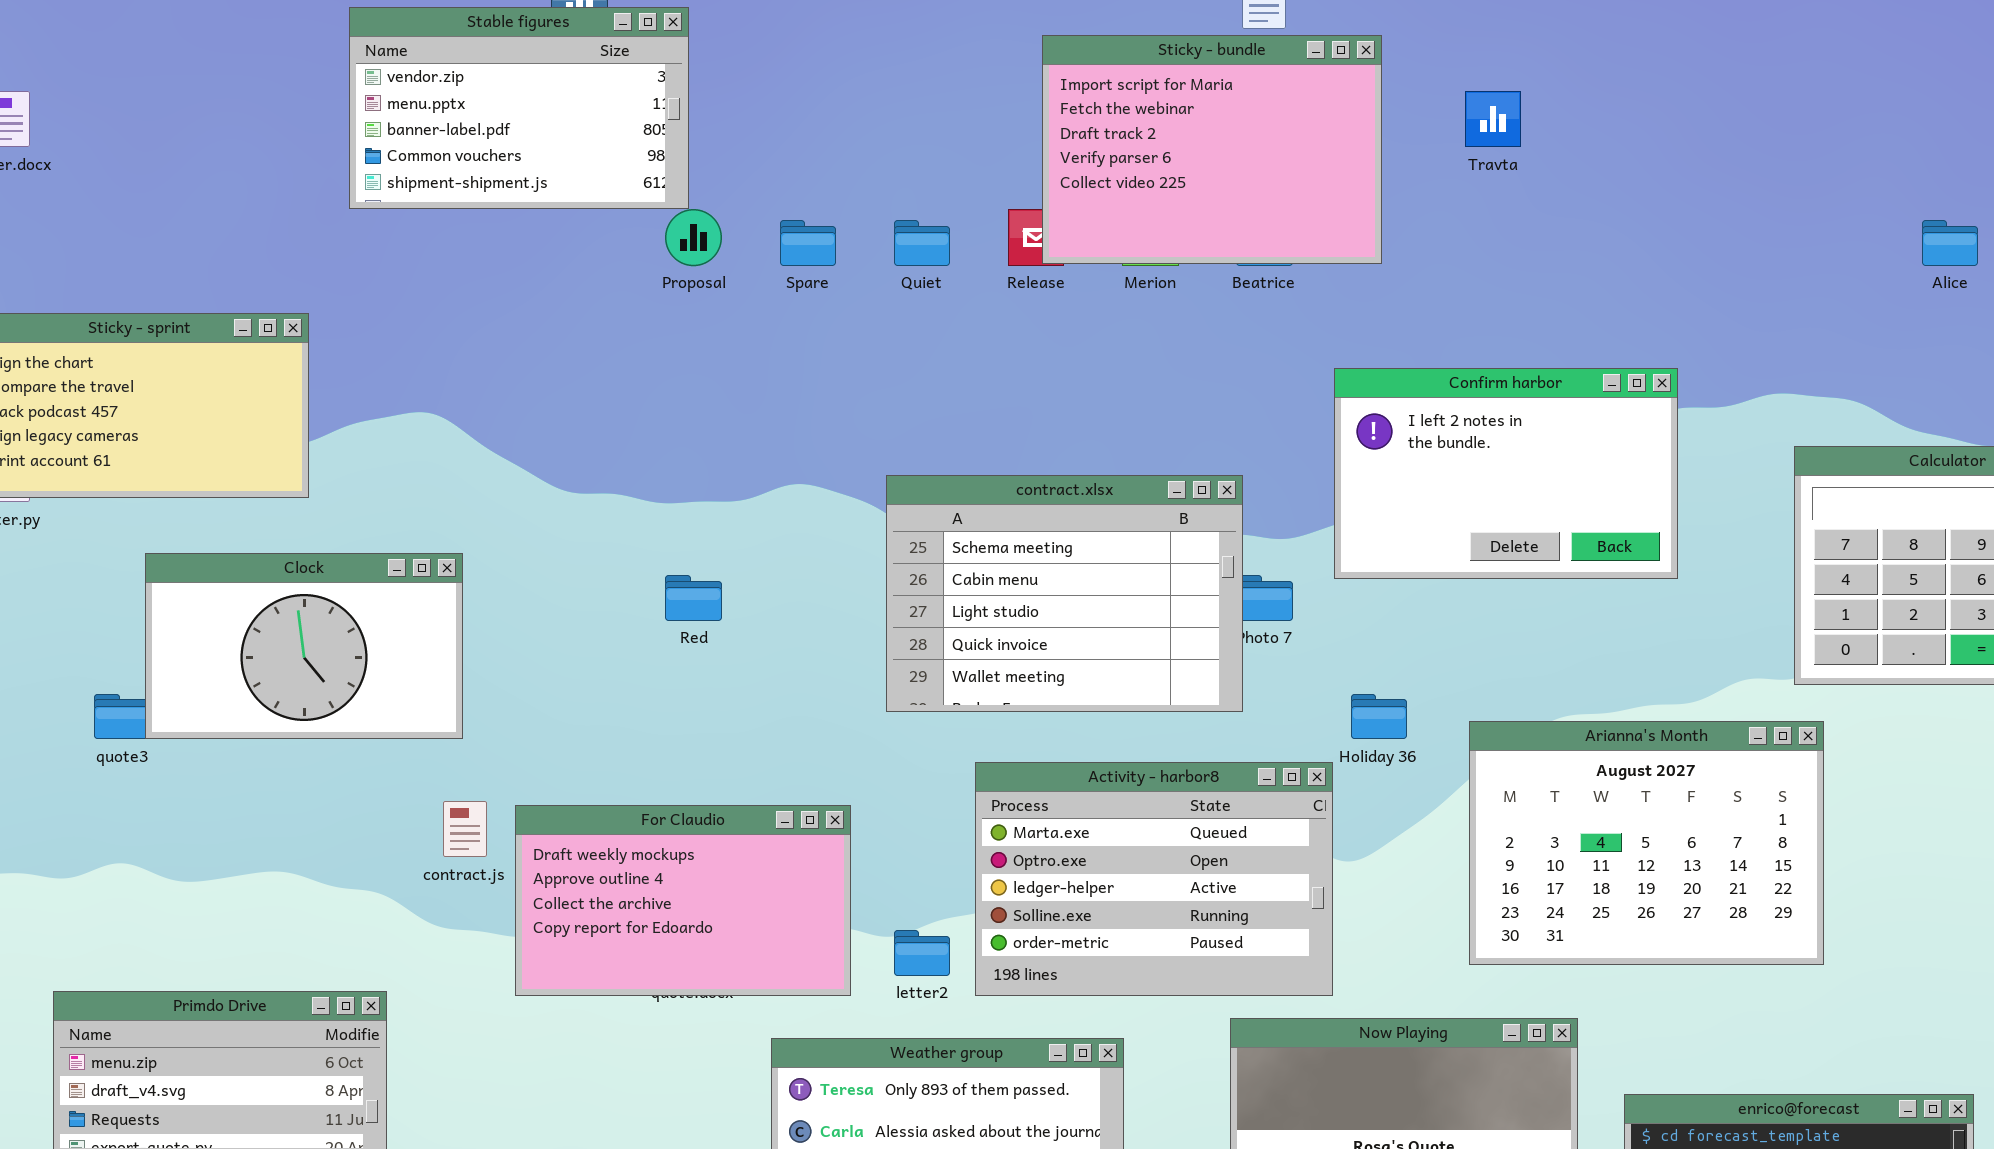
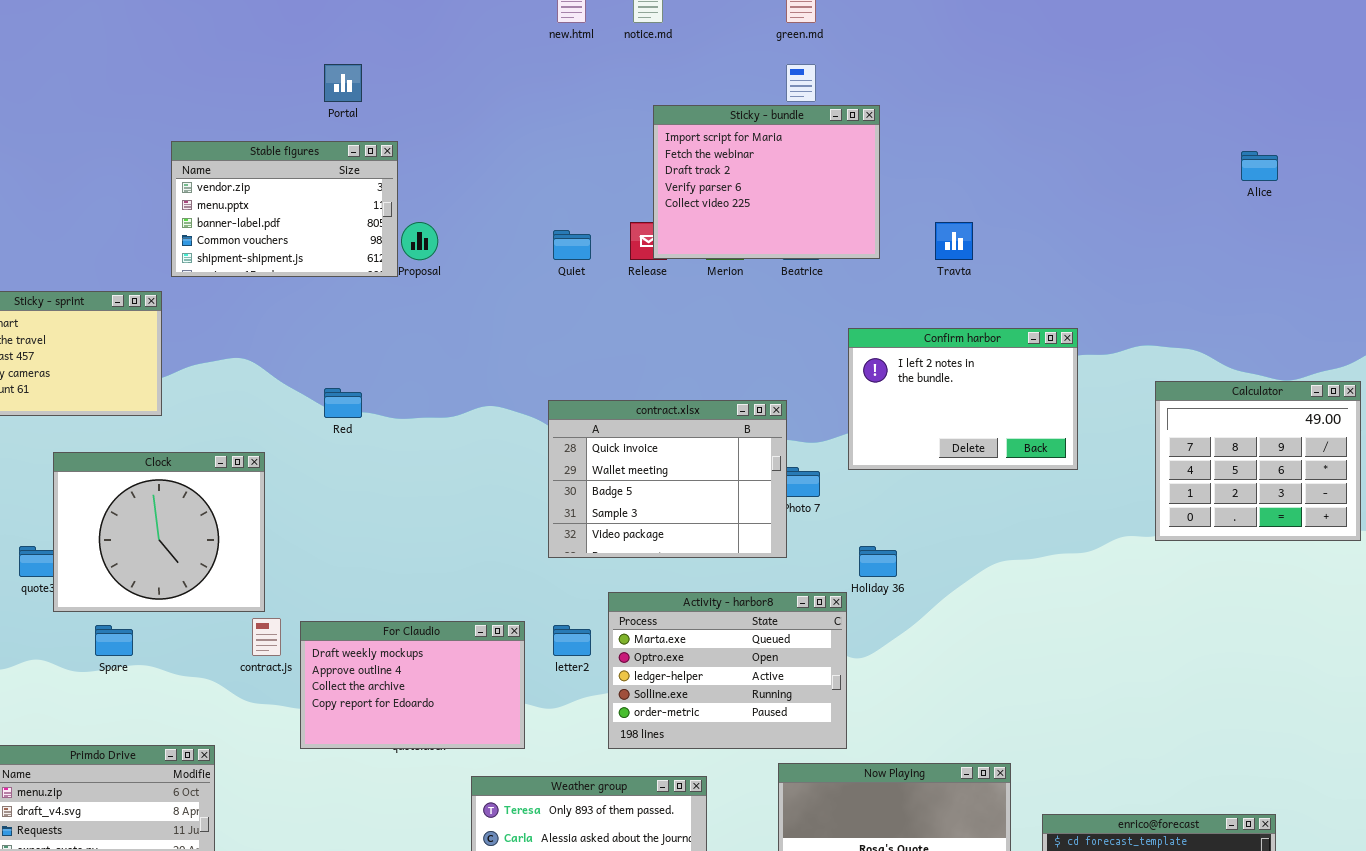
Stable figures: [349,7,689,209] -> [171,141,398,277], moved
Travta: [1465,91,1521,147] -> [935,222,973,260], moved
Spare: [780,220,836,266] -> [95,625,133,656], moved
Alice: [1922,220,1978,266] -> [1241,151,1278,181], moved
contract.xlsx: [886,475,1243,712] -> [548,400,787,558], scrolled down 3 rows
Clock: [145,553,463,739] -> [53,452,265,612], resized
Red: [665,575,722,621] -> [324,388,362,418], moved
Arianna's Month: [1469,721,1824,965] -> none, closed
letter2: [894,930,950,976] -> [553,625,591,656], moved

